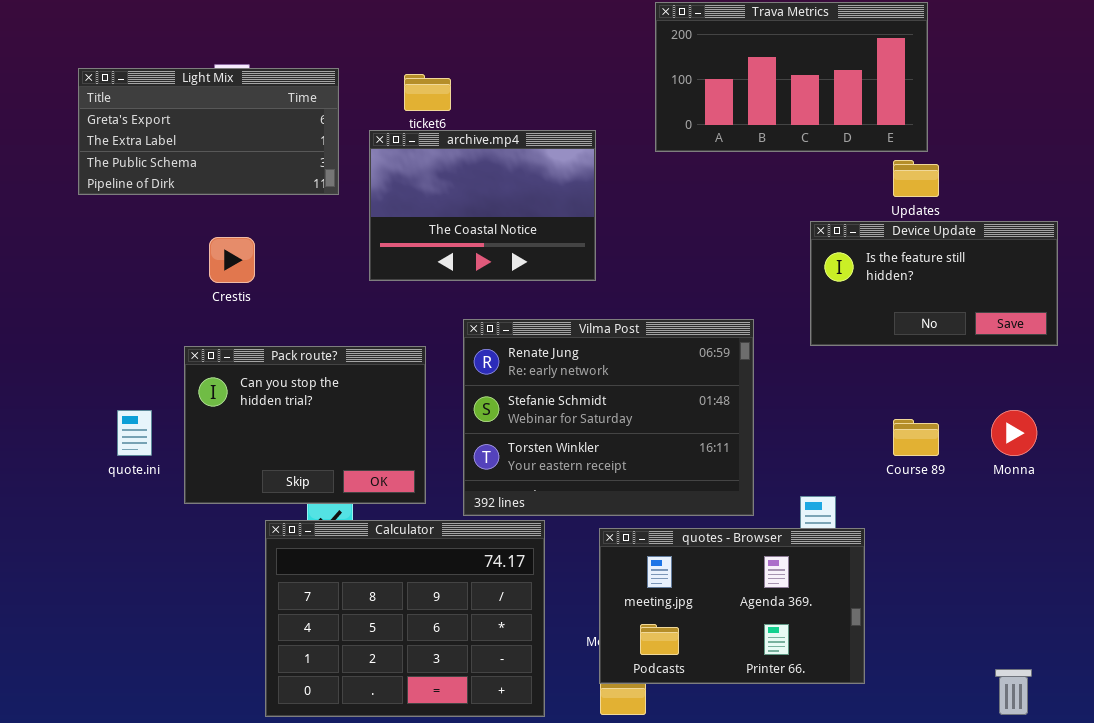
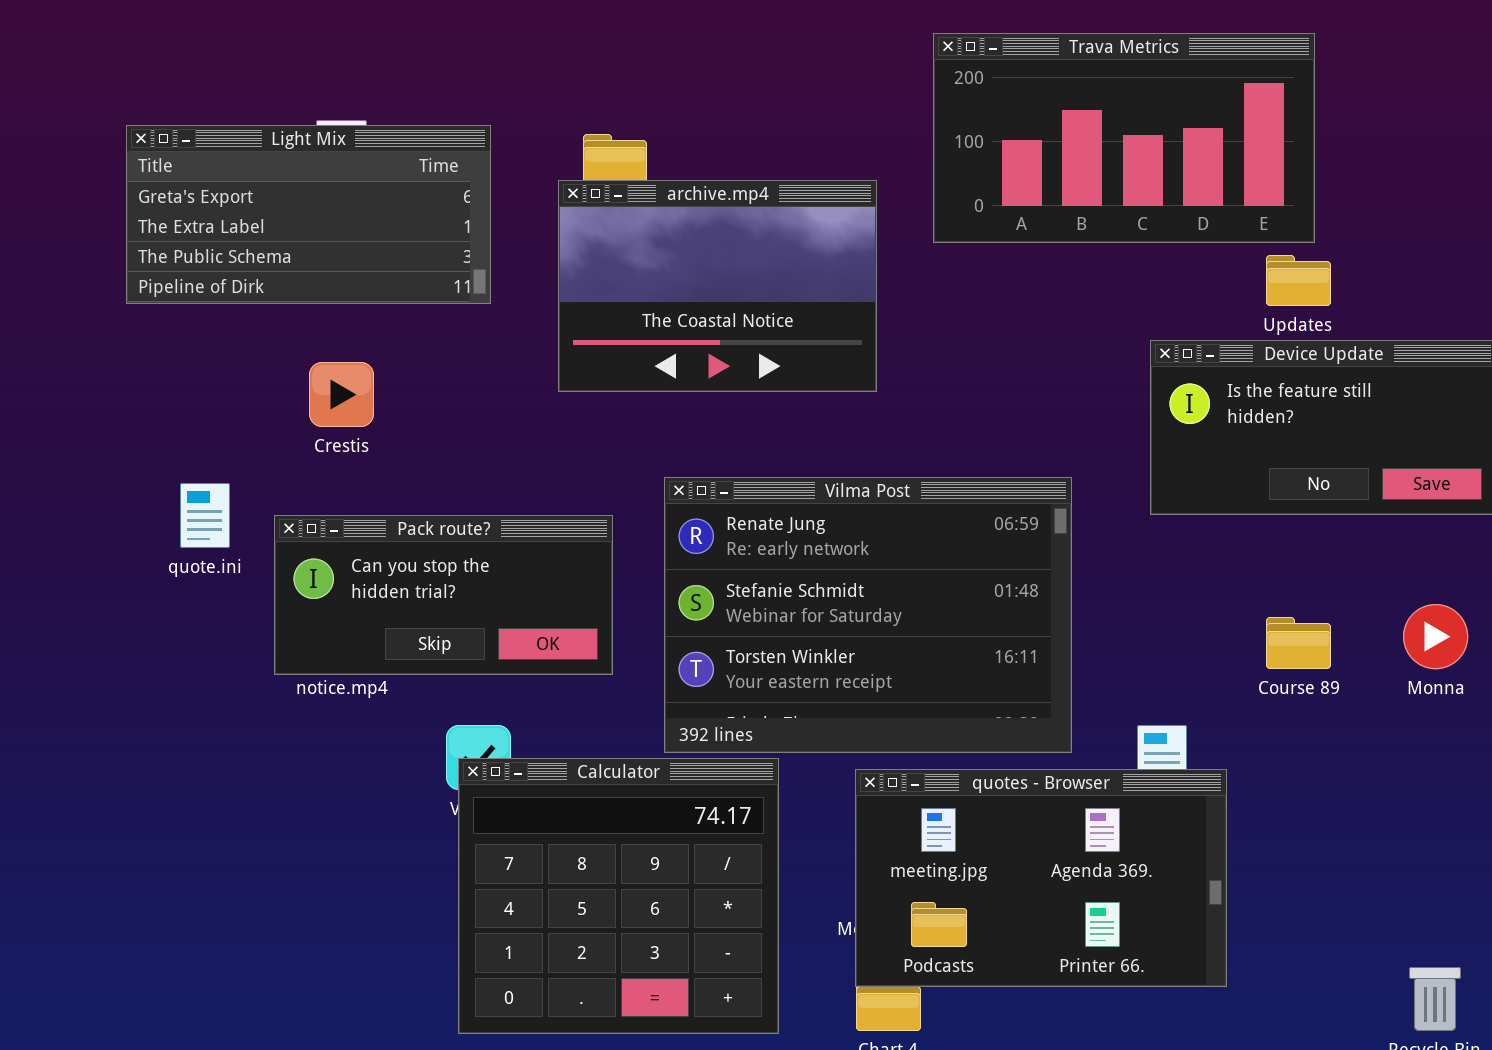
archive.mp4: [369,130,596,281] -> [558,180,877,392], moved
Pack route?: [184,346,426,504] -> [274,515,613,675], resized
quote.ini: [117,410,152,456] -> [180,483,230,548], moved
Calculator: [265,520,545,717] -> [458,758,779,1034], resized

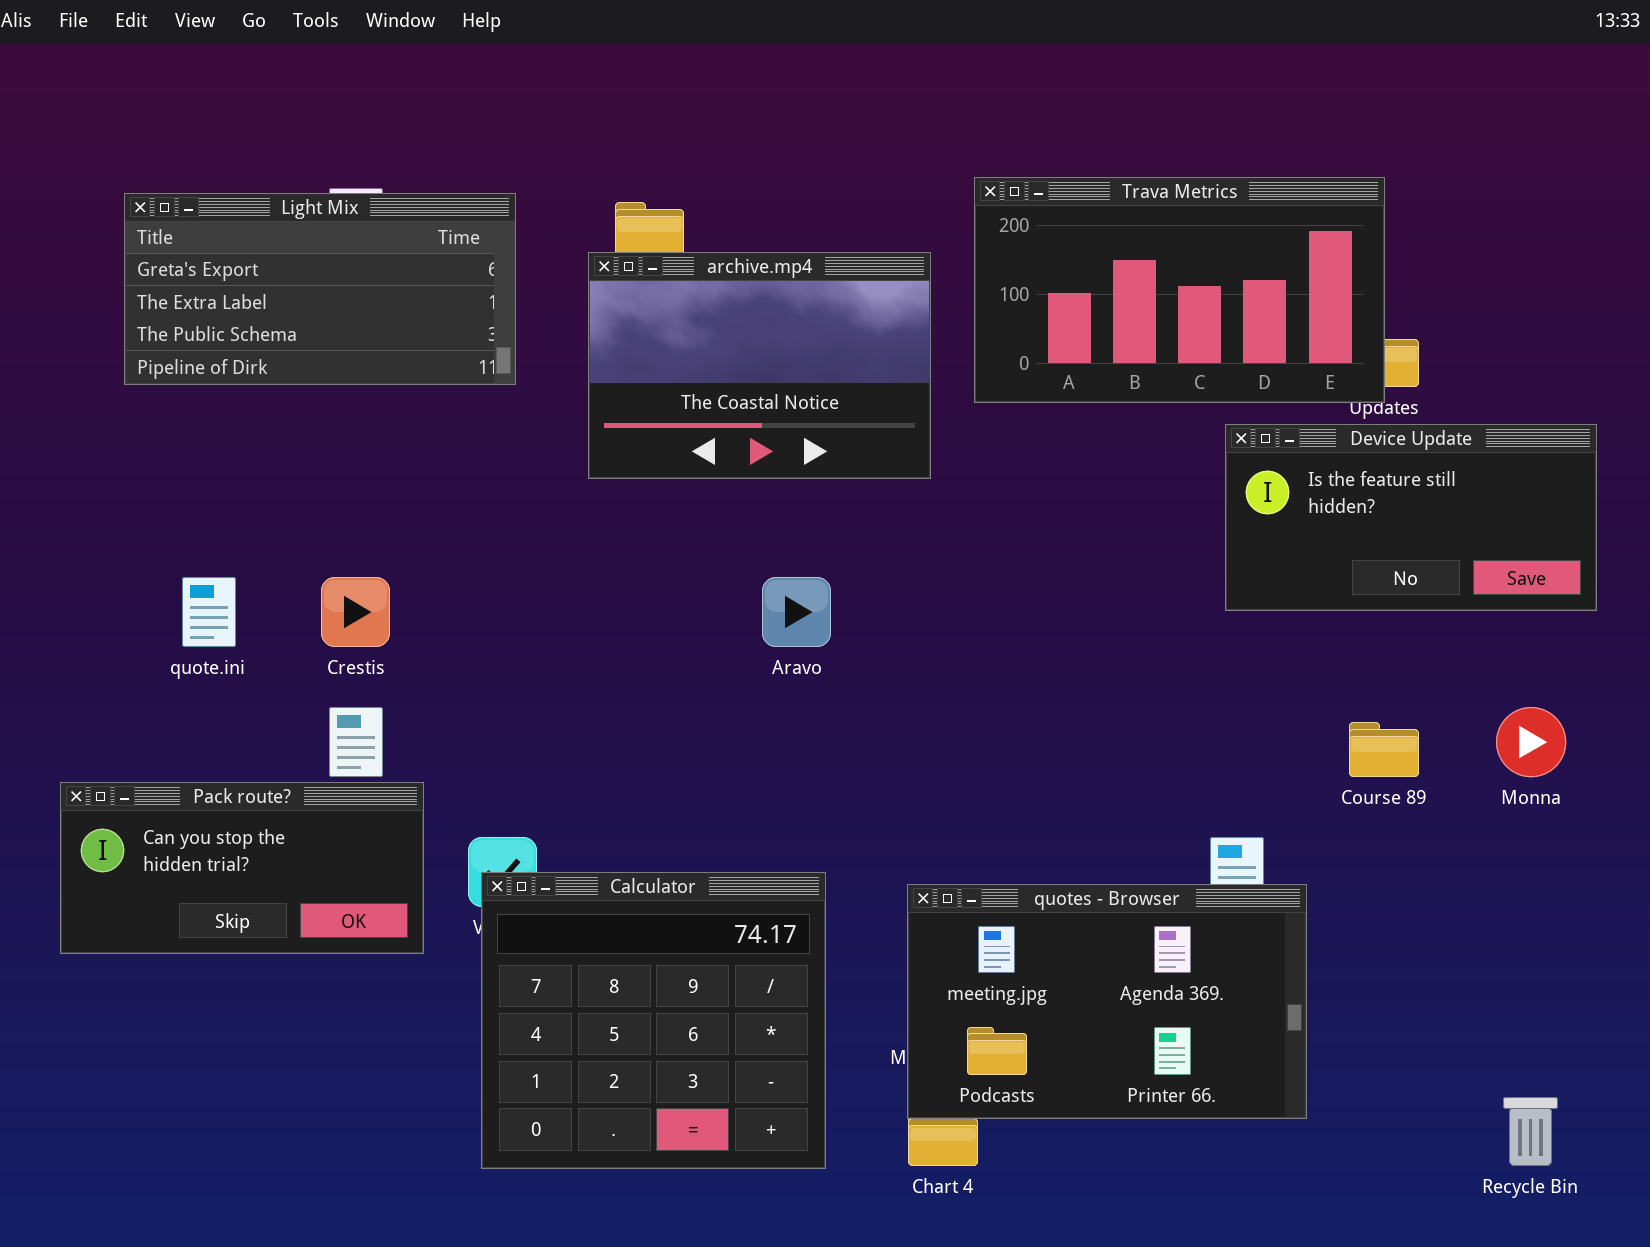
Trava Metrics: [933,33,1315,243] -> [974,177,1385,403], moved
Crestis: [309,362,374,427] -> [321,577,390,647], moved
Vilma Post: [664,477,1072,753] -> none, closed
Pack route?: [274,515,613,675] -> [60,782,424,954], moved

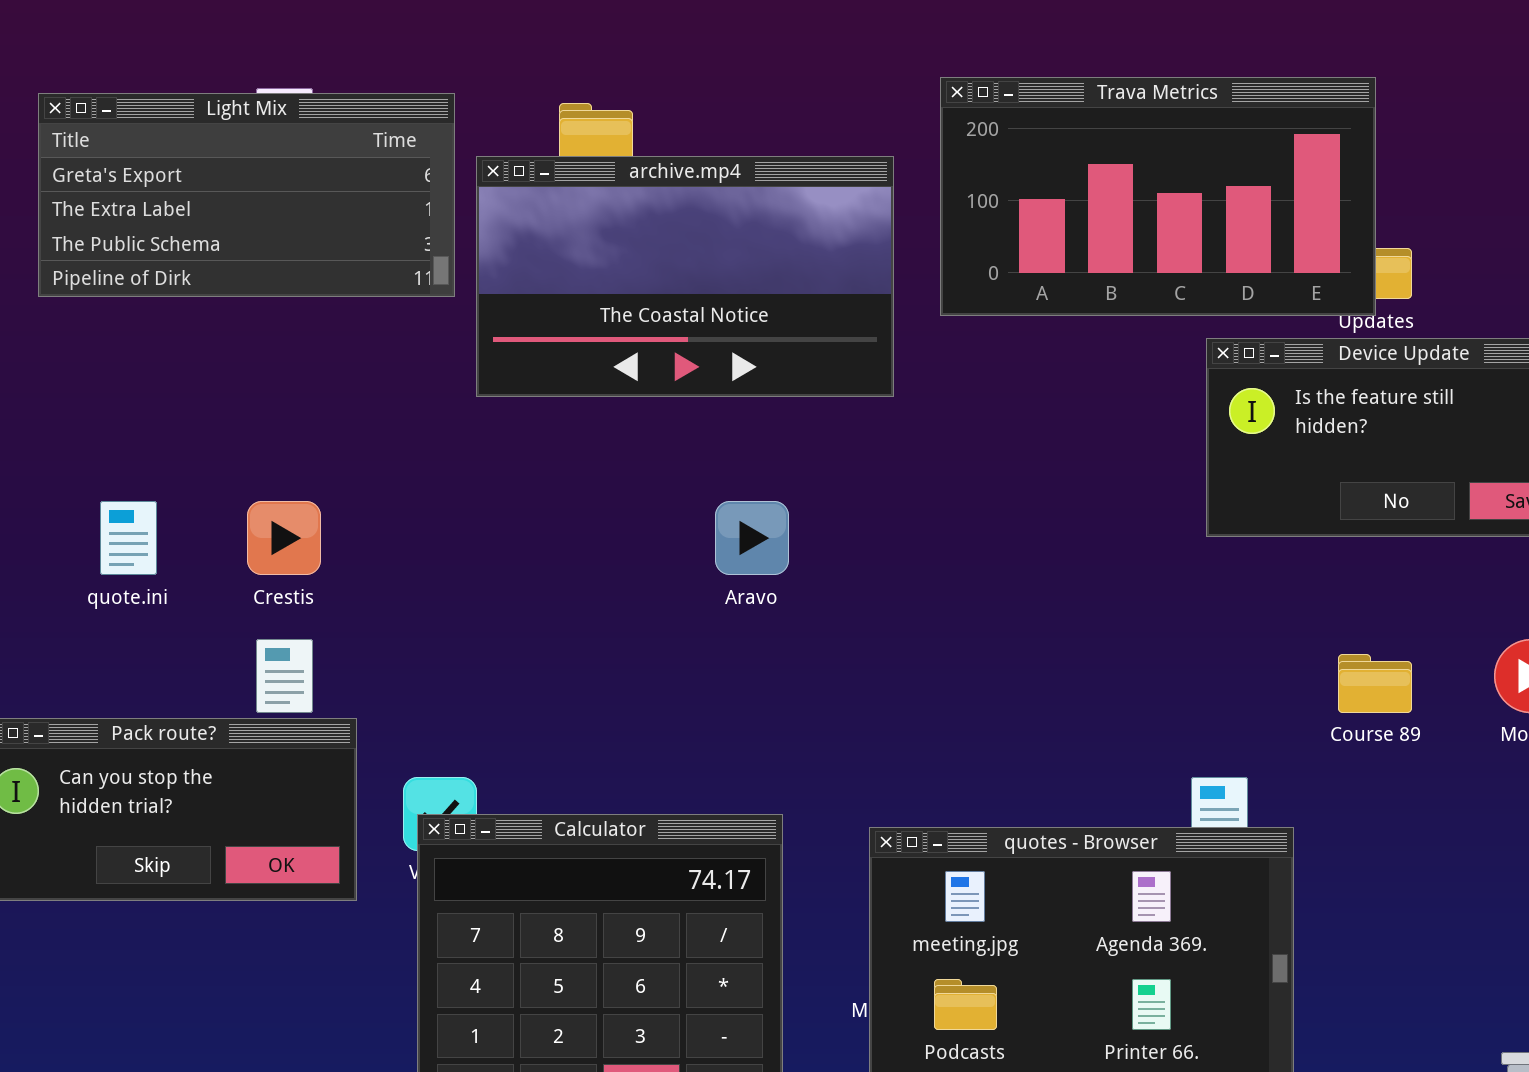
archive.mp4: [588,252,931,479] -> [476,156,894,397], resized

